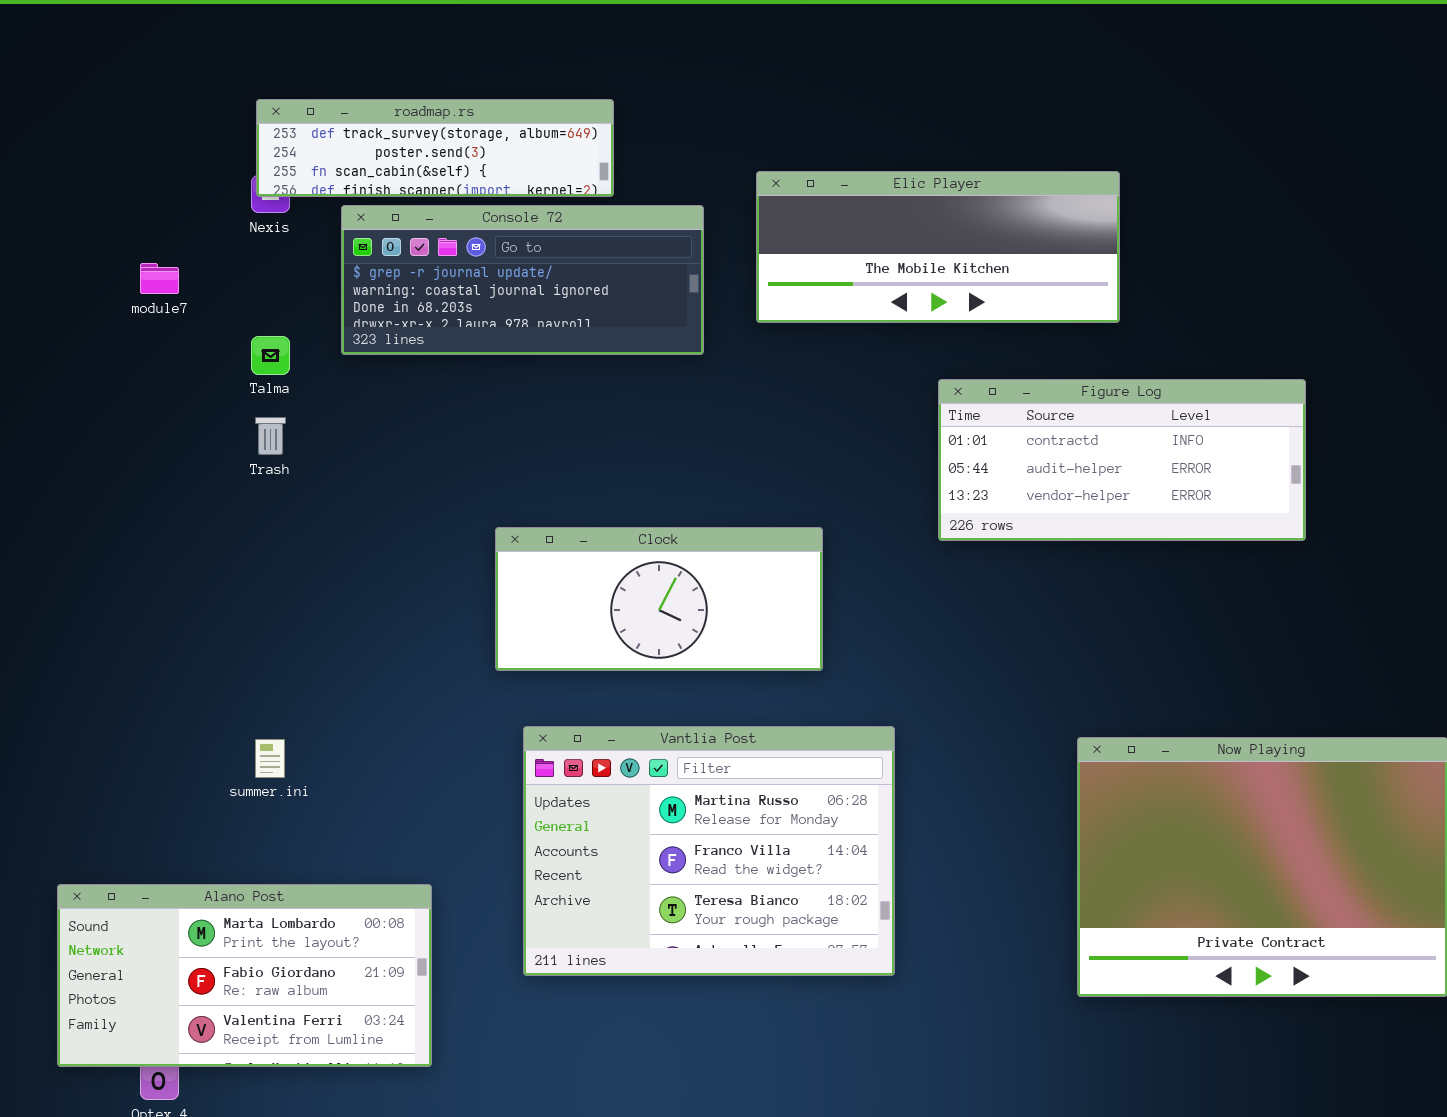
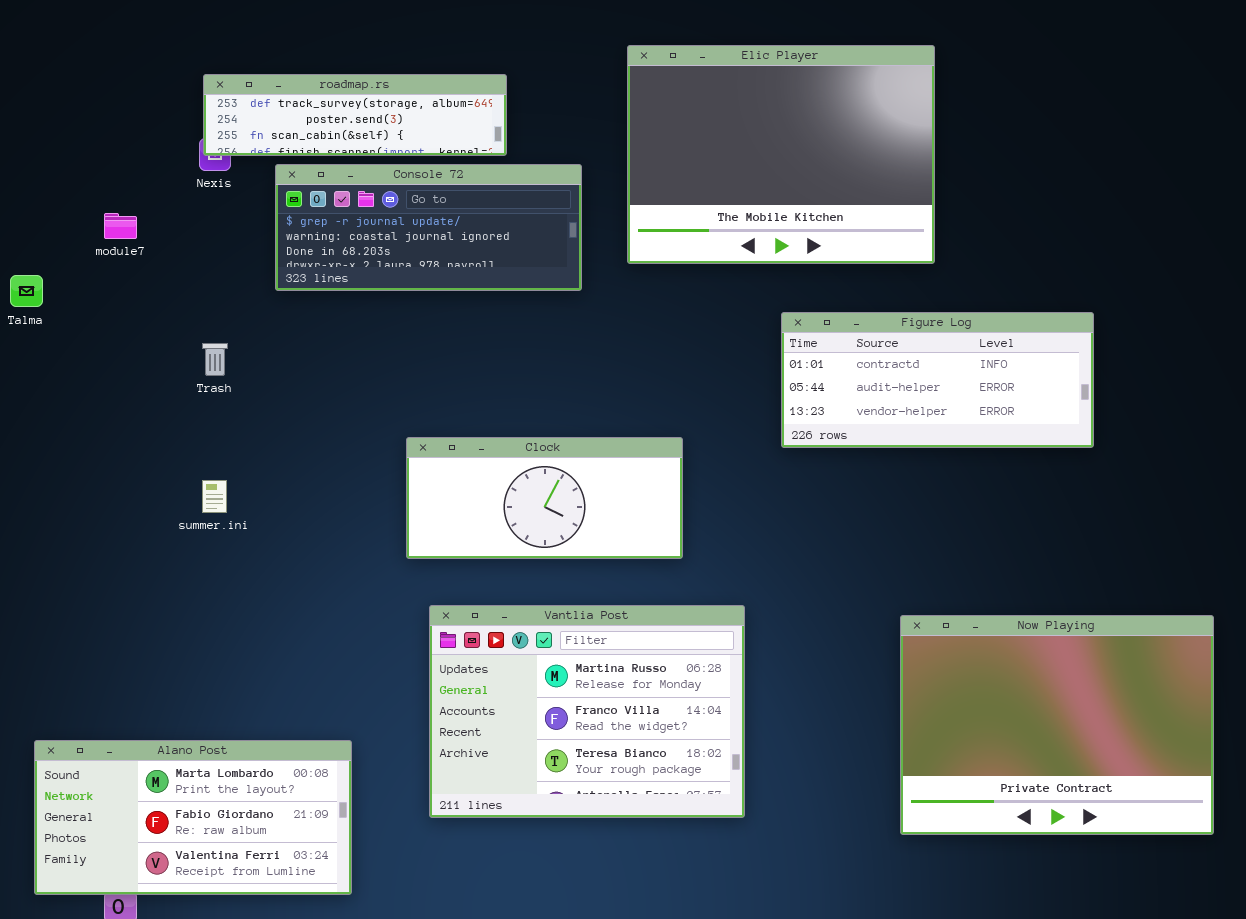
Elic Player: [756,171,1120,323] -> [627,45,935,264], resized
Talma: [251,336,290,375] -> [10,275,43,307], moved
summer.ini: [255,739,285,778] -> [202,480,227,513], moved

